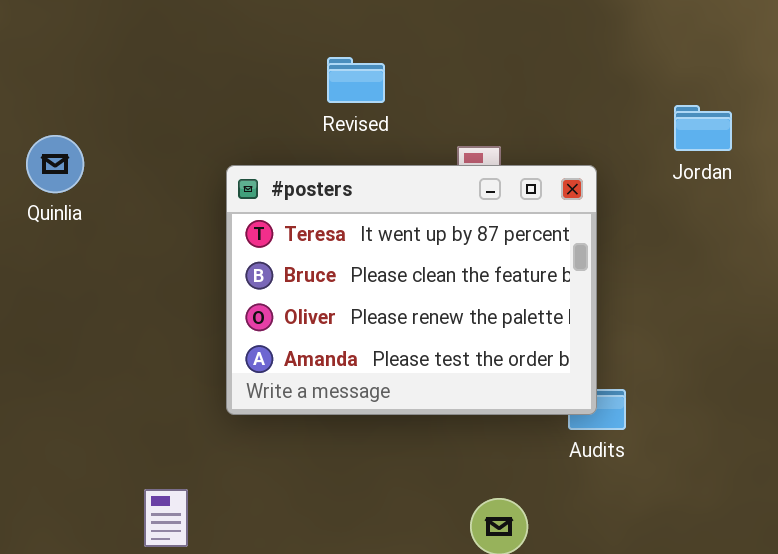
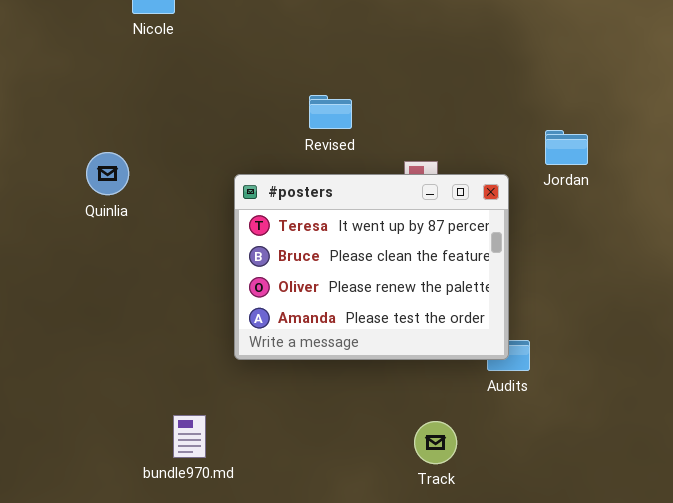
Jordan: [674,105,732,151] -> [545,130,588,165], moved

